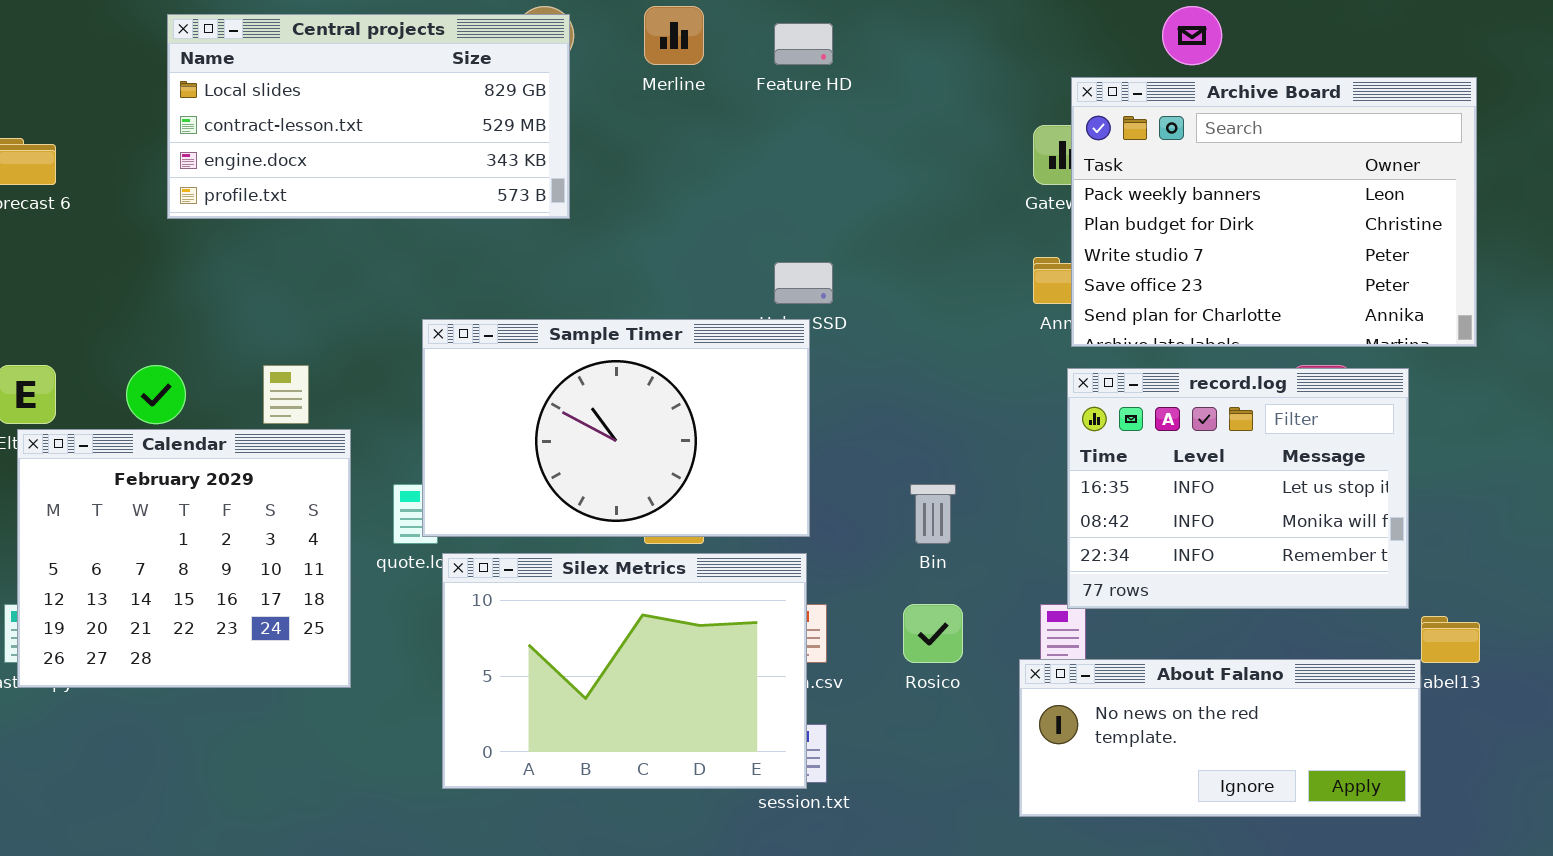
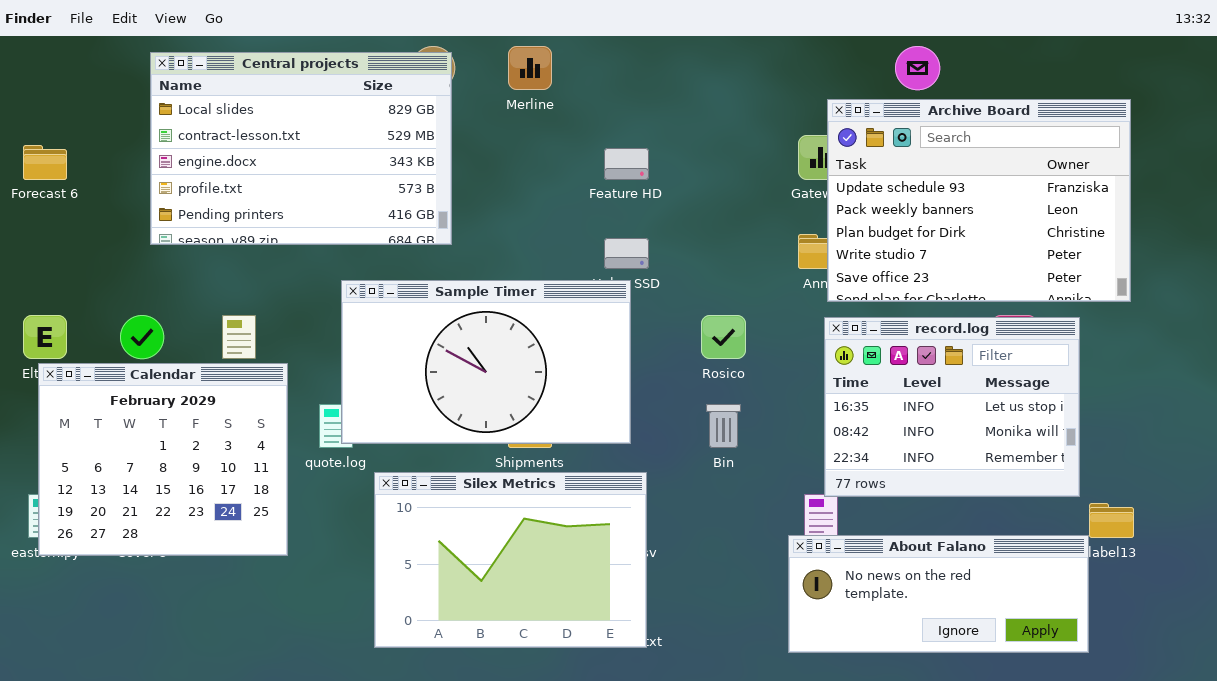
Central projects: [167,14,570,219] -> [150,52,452,245], resized
Feature HD: [774,23,833,65] -> [604,148,649,180], moved
Archive Board: [1071,77,1477,347] -> [827,99,1131,302], scrolled up 1 row
Silex Metrics: [442,553,807,789] -> [374,472,647,648], moved
Rosico: [903,604,963,663] -> [701,315,746,359], moved

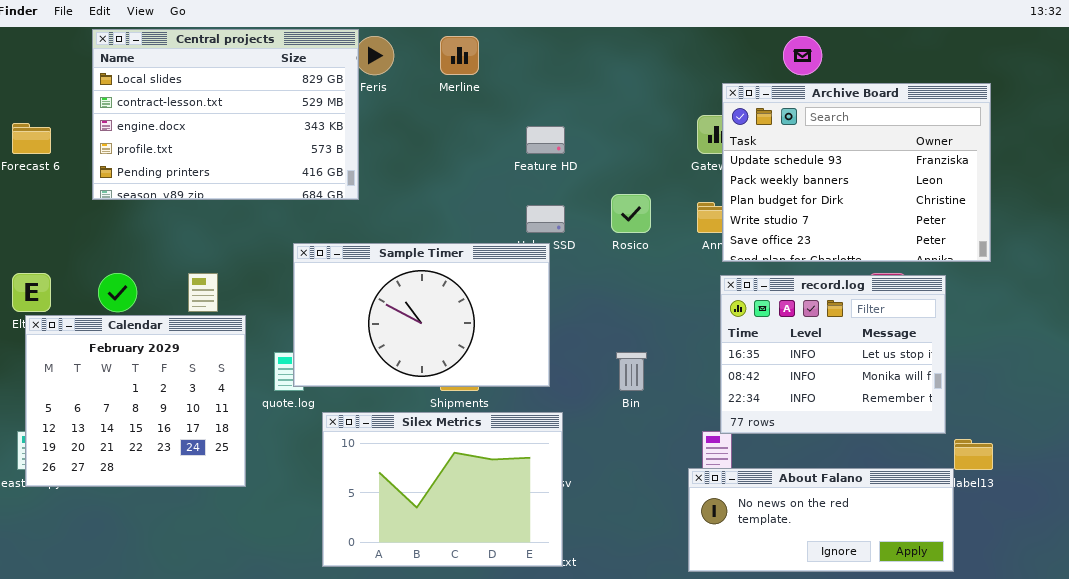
Central projects: [150,52,452,245] -> [92,29,359,200], moved
Rosico: [701,315,746,359] -> [611,194,651,233], moved

